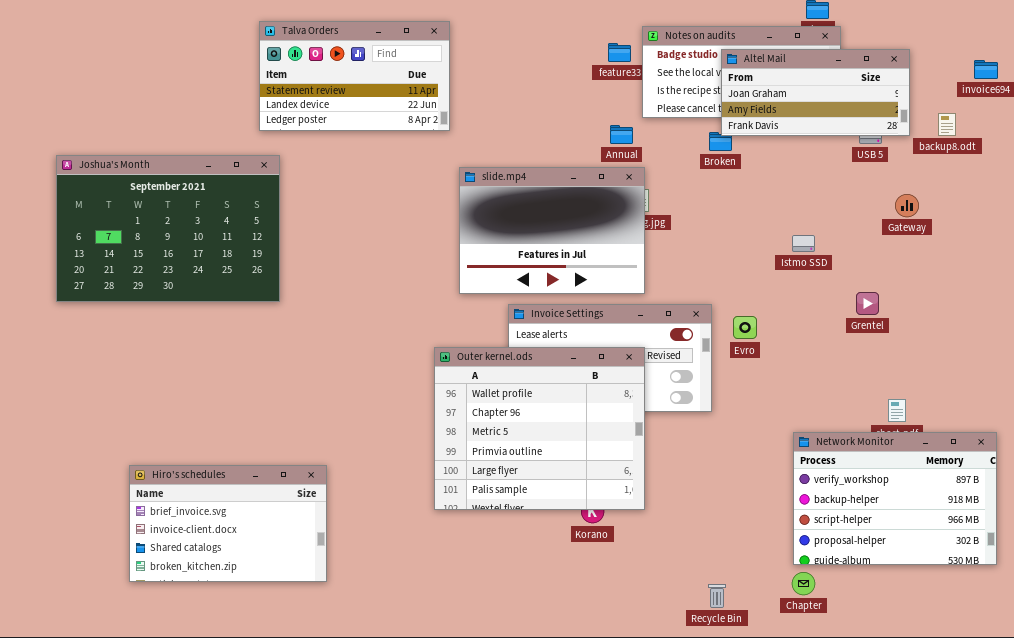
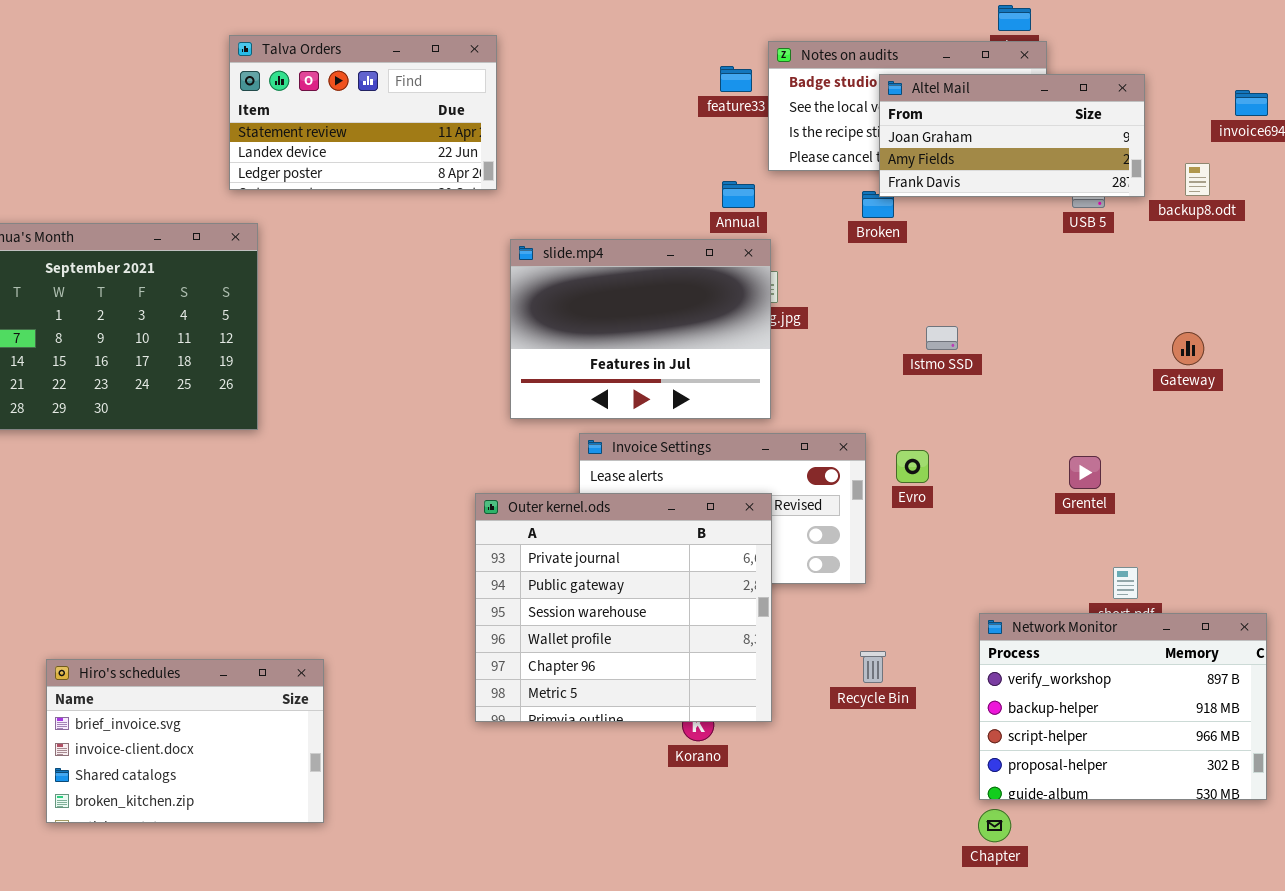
Gateway: [895,194,919,217] -> [1172,332,1204,365], moved
Istmo SSD: [792,235,815,252] -> [926,326,958,350], moved
Grentel: [856,292,879,315] -> [1069,456,1101,489], moved
Outer kernel.ods: [434,347,645,510] -> [475,493,772,722], scrolled up 3 rows
Recycle Bin: [708,584,726,608] -> [860,651,886,683], moved

